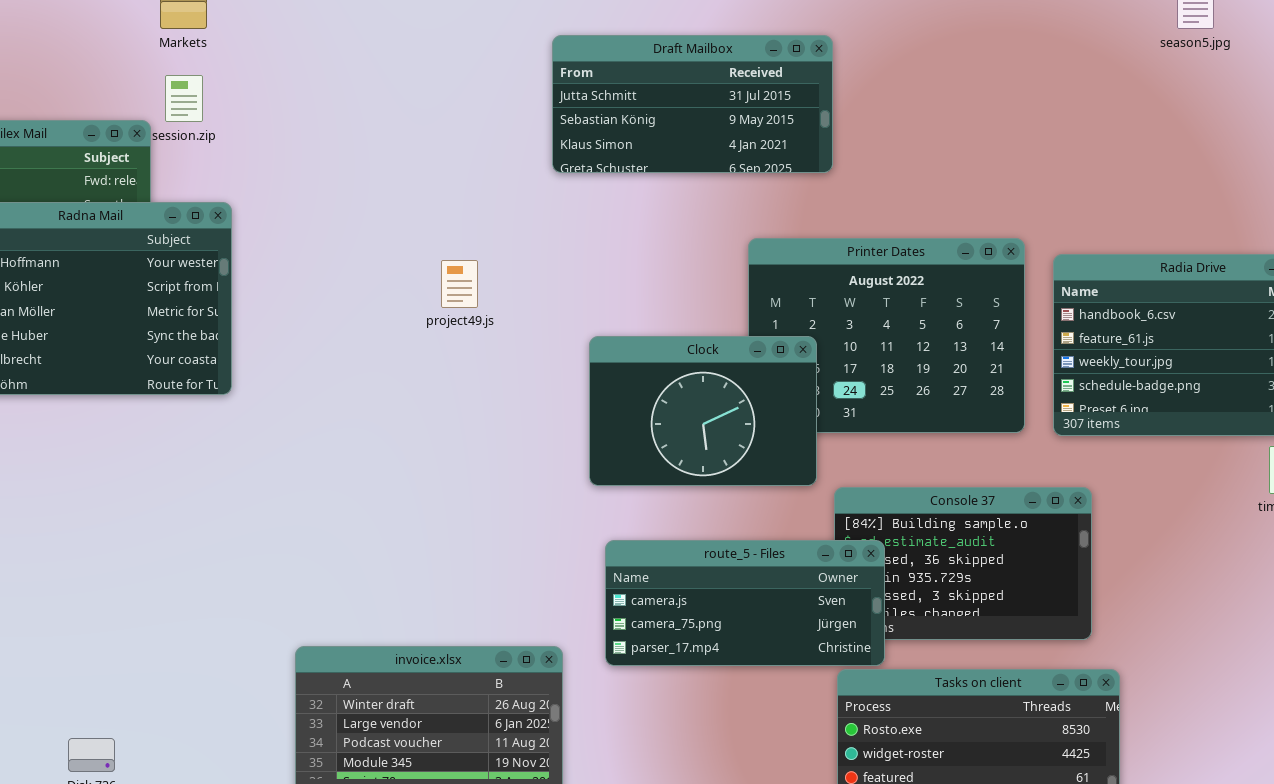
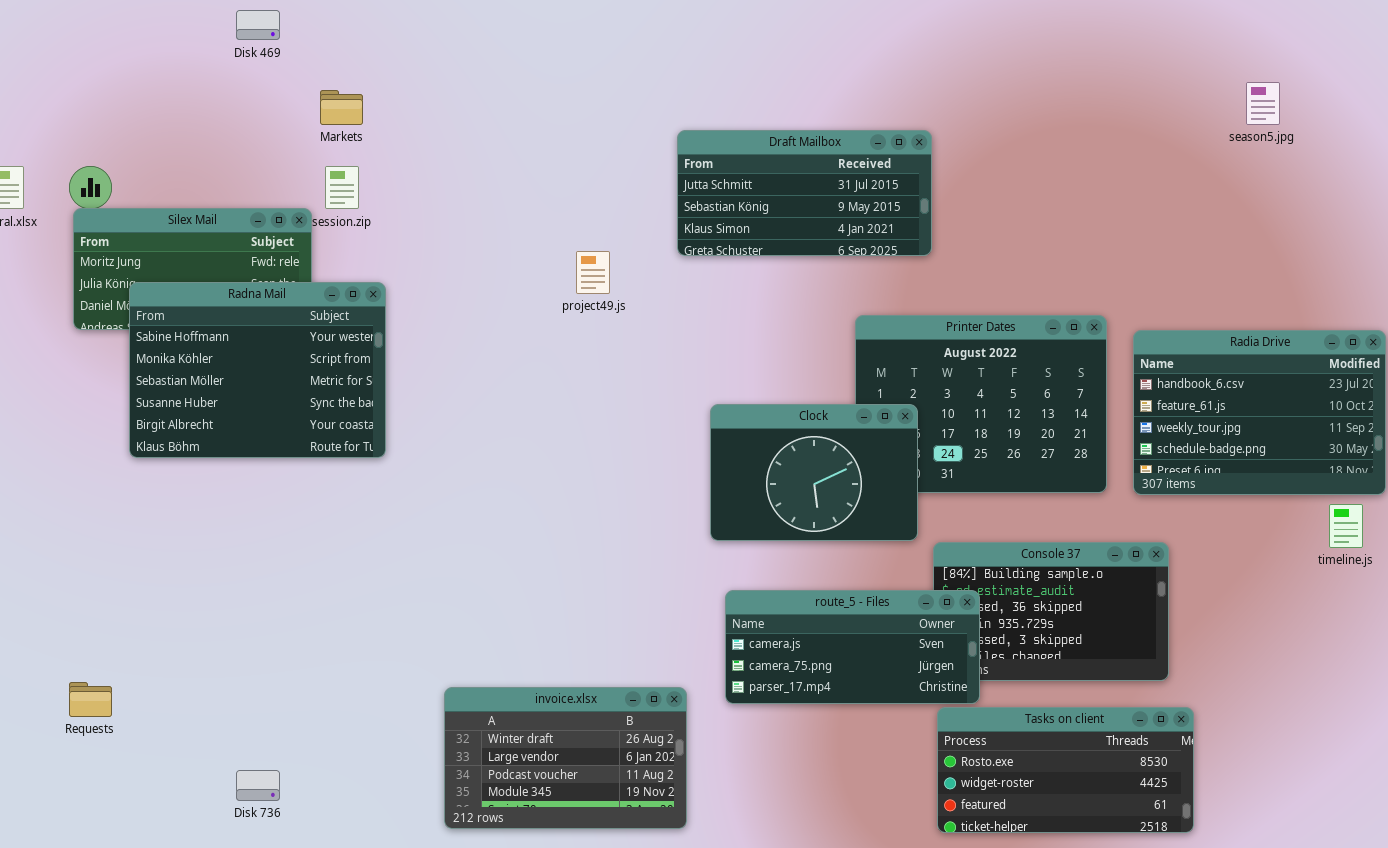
project49.js: [441,260,478,308] -> [576,251,610,294], moved

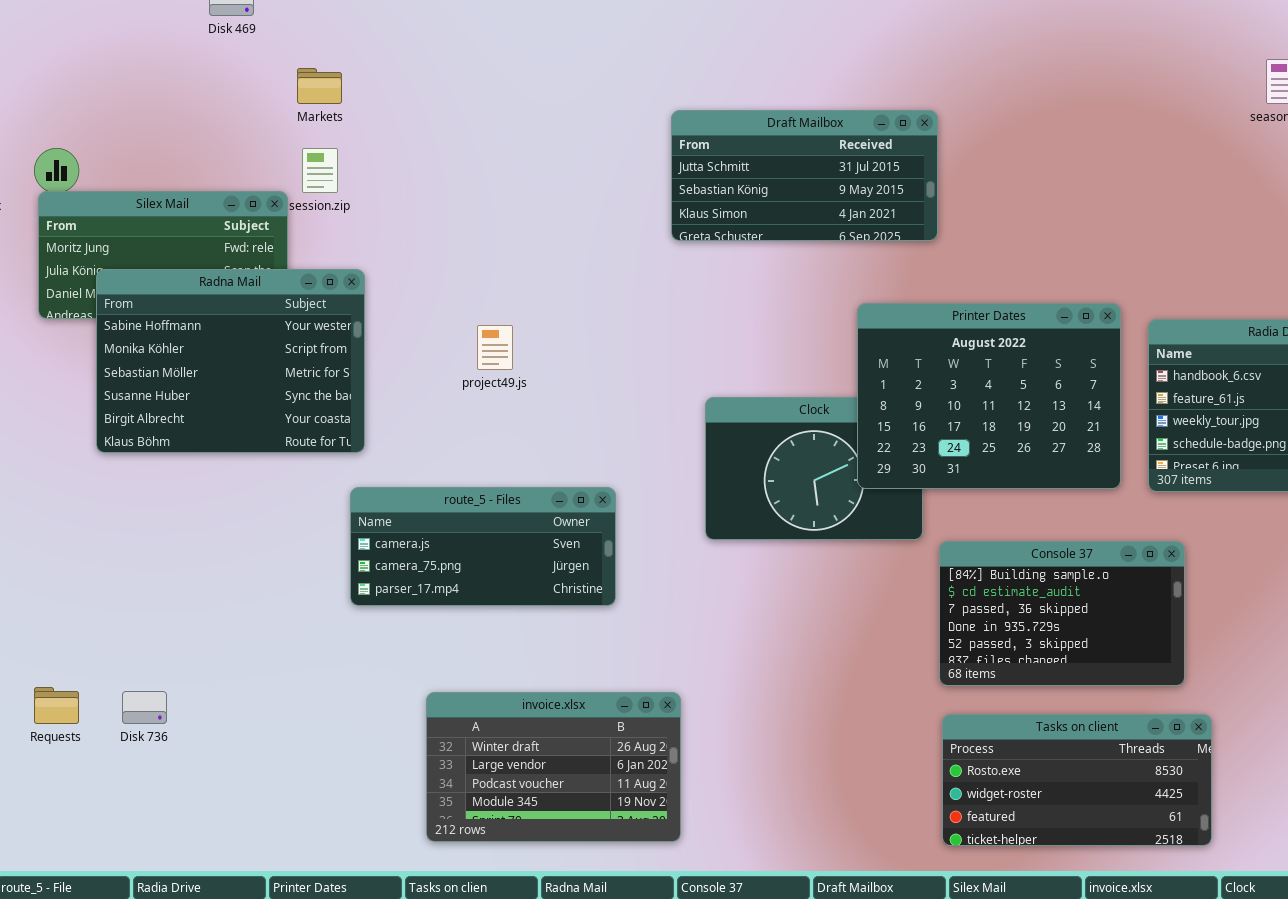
project49.js: [576,251,610,294] -> [477,325,513,370], moved
Printer Dates: [855,315,1107,493] -> [857,303,1121,489], raised
route_5 - Files: [725,590,980,704] -> [350,487,616,606], moved
Disk 736: [236,770,280,801] -> [122,691,167,724], moved

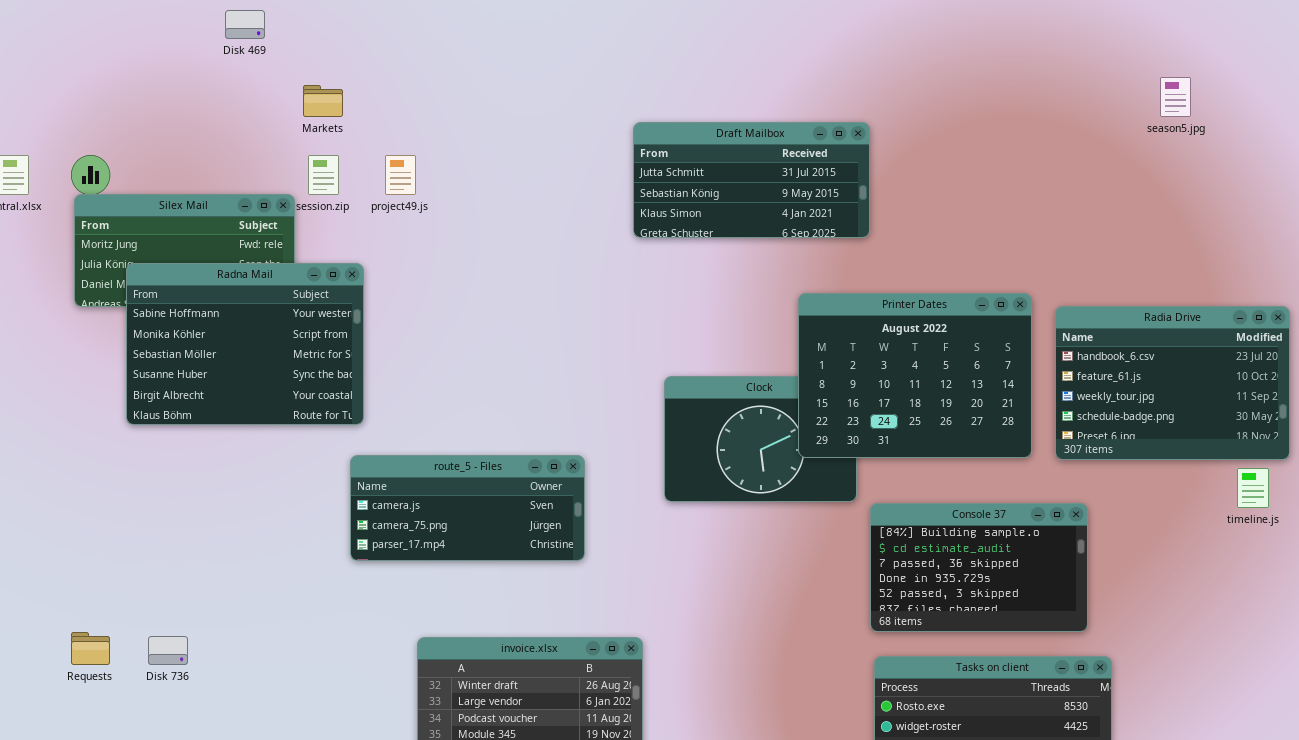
project49.js: [477,325,513,370] -> [385,155,416,195], moved

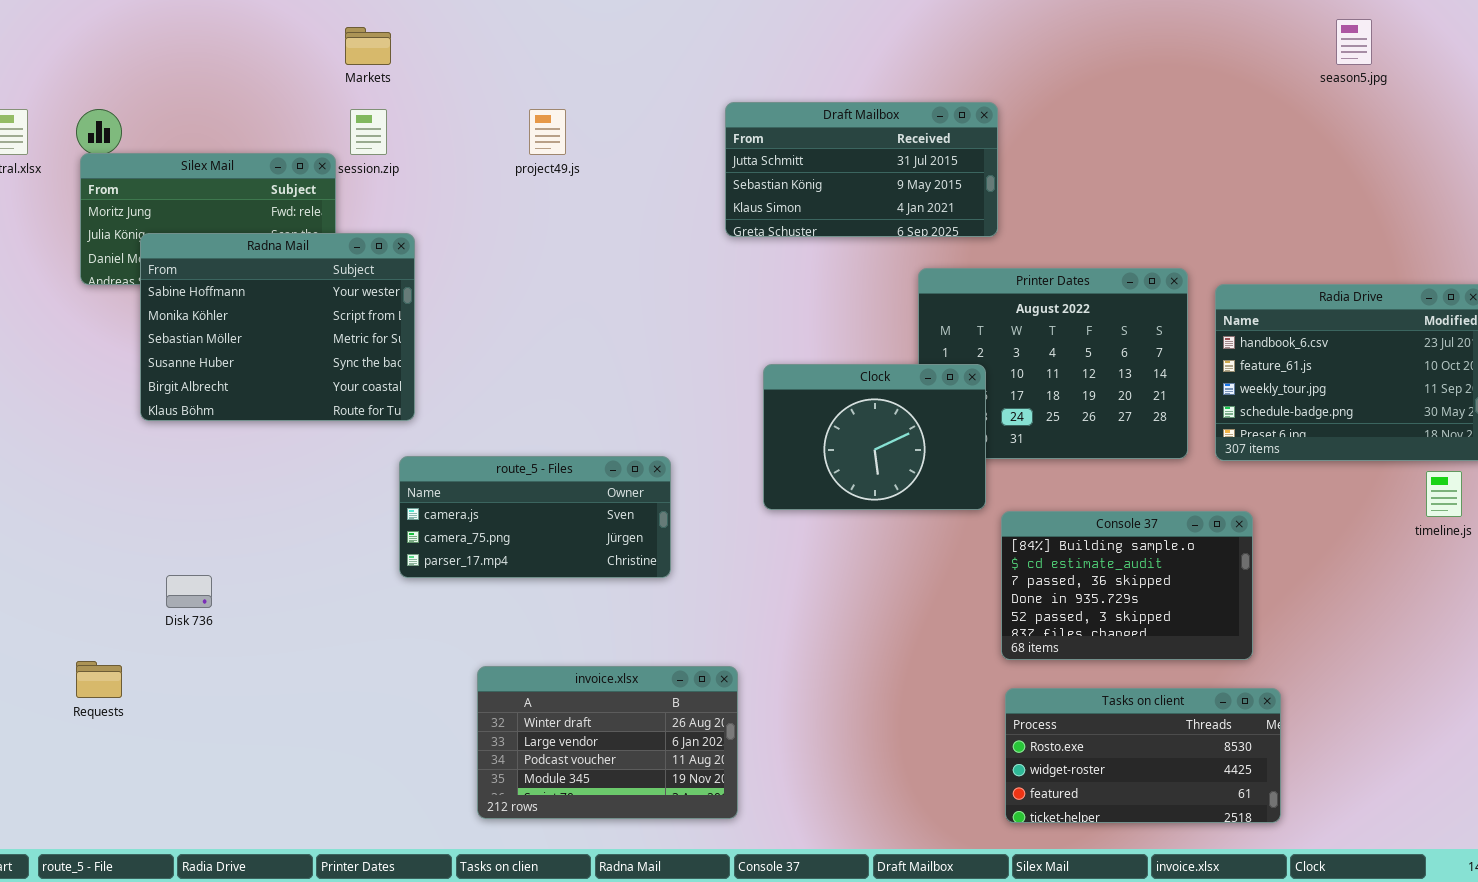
Draft Mailbox: [633,122,870,238] -> [725,102,998,237], moved
project49.js: [385,155,416,195] -> [529,109,566,155], moved
Clock: [664,376,857,502] -> [763,364,986,510], raised
Disk 736: [148,636,188,665] -> [166,575,212,608], moved

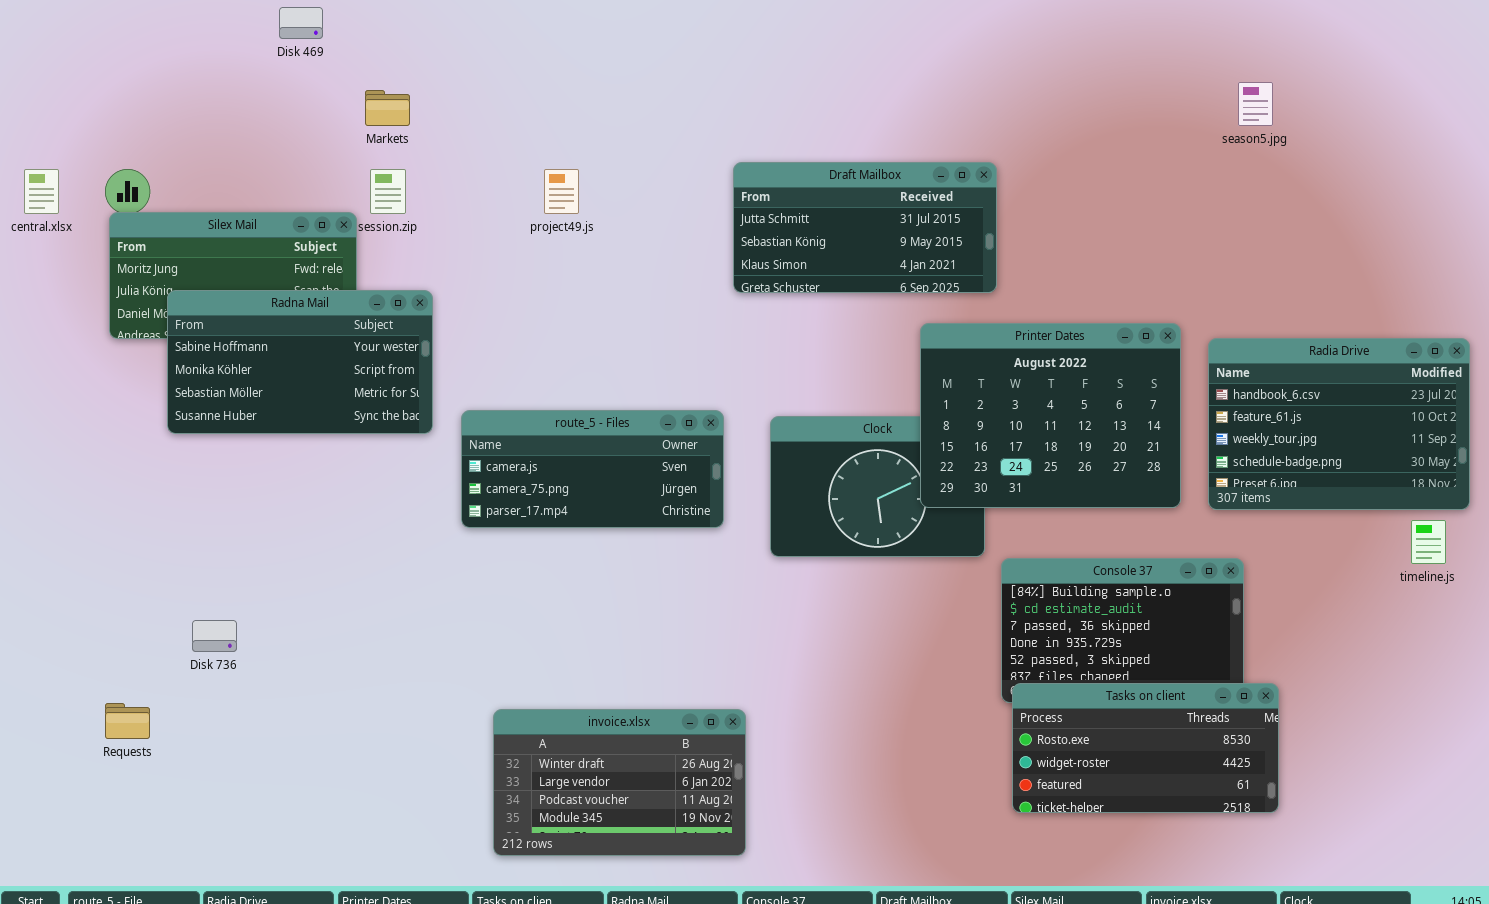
season5.jpg: [1336,19,1372,65] -> [1238,82,1273,126], moved
Radna Mail: [140,233,415,421] -> [167,290,433,434], resized
Printer Dates: [918,268,1188,459] -> [920,323,1181,508], raised
route_5 - Files: [399,456,671,578] -> [461,410,724,528], moved
Tasks on client: [1005,688,1281,823] -> [1012,683,1279,813], moved

